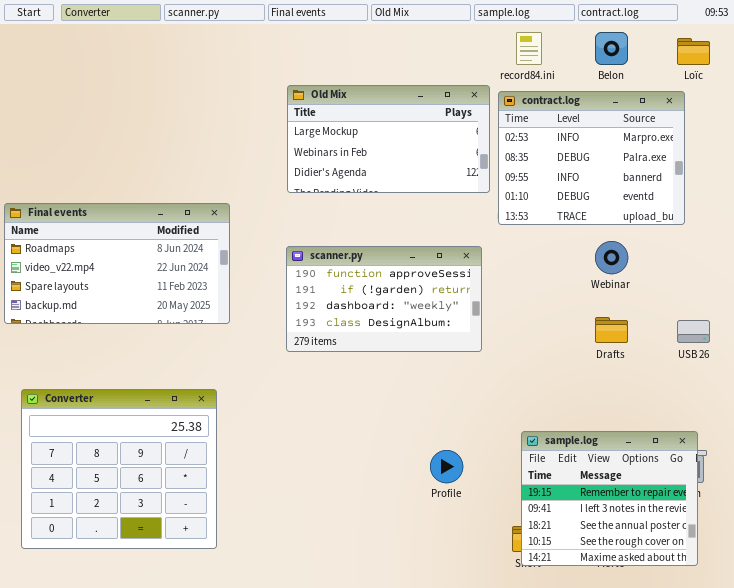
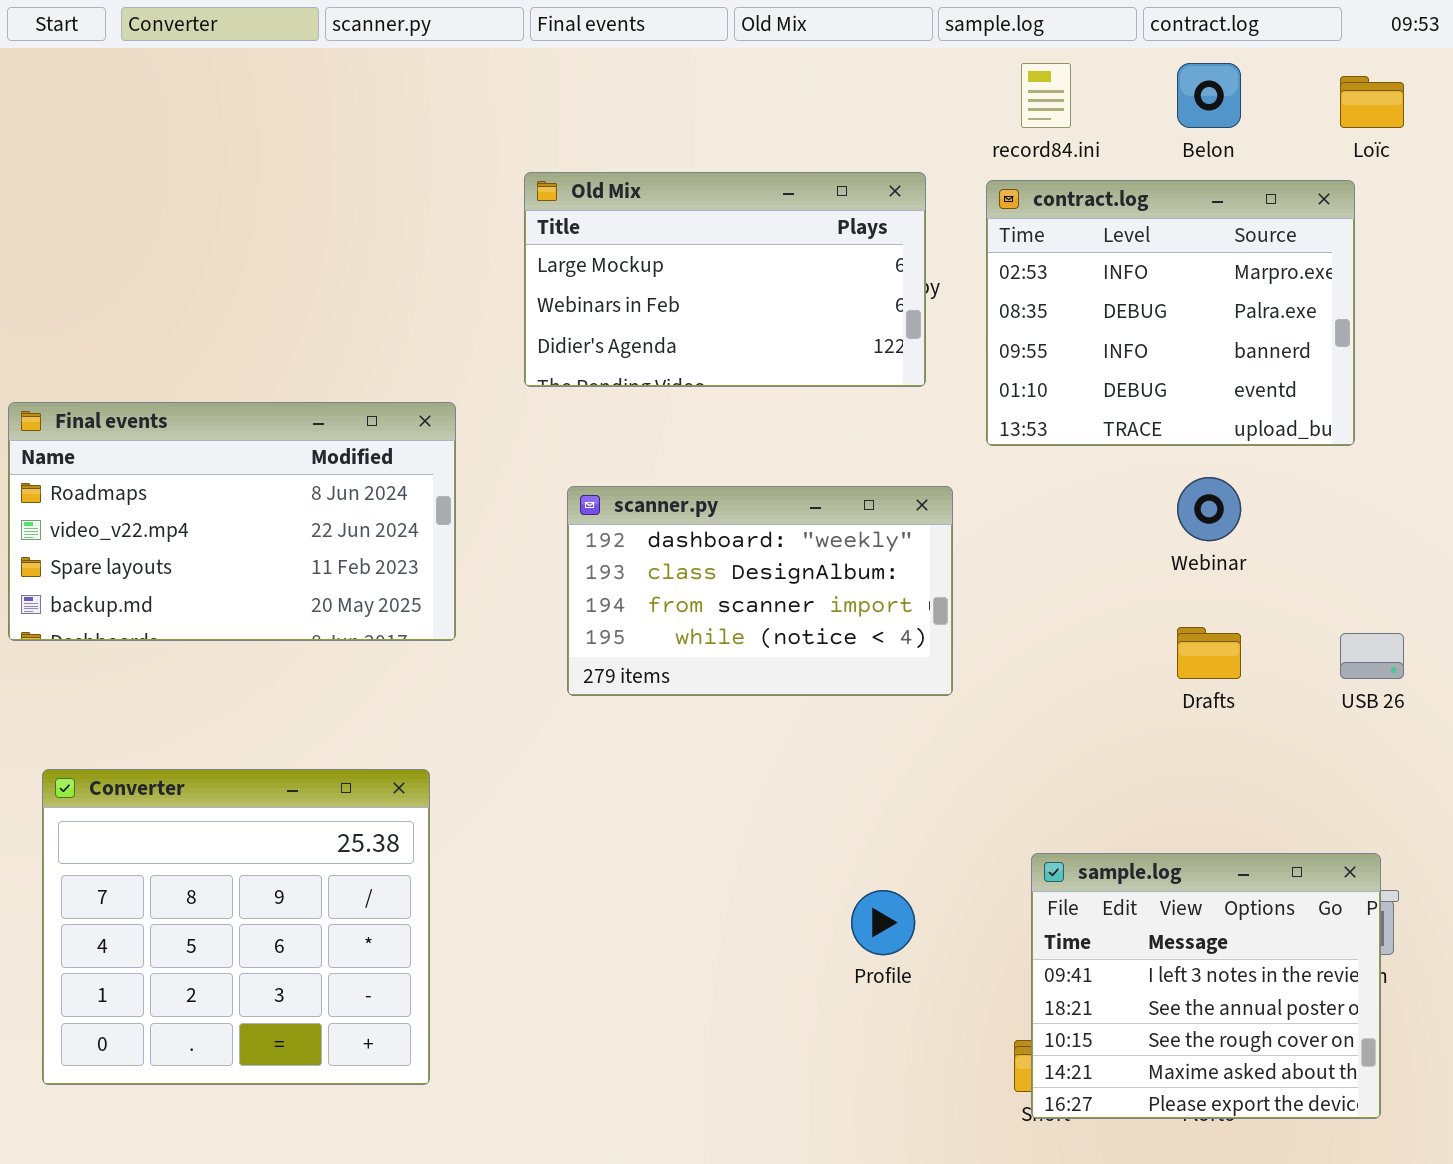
Old Mix: [287,85,490,193] -> [524,172,926,387], moved
scanner.py: [286,246,482,352] -> [567,486,953,696], scrolled down 2 rows
sample.log: [521,431,698,566] -> [1031,853,1381,1119], scrolled down 1 row

